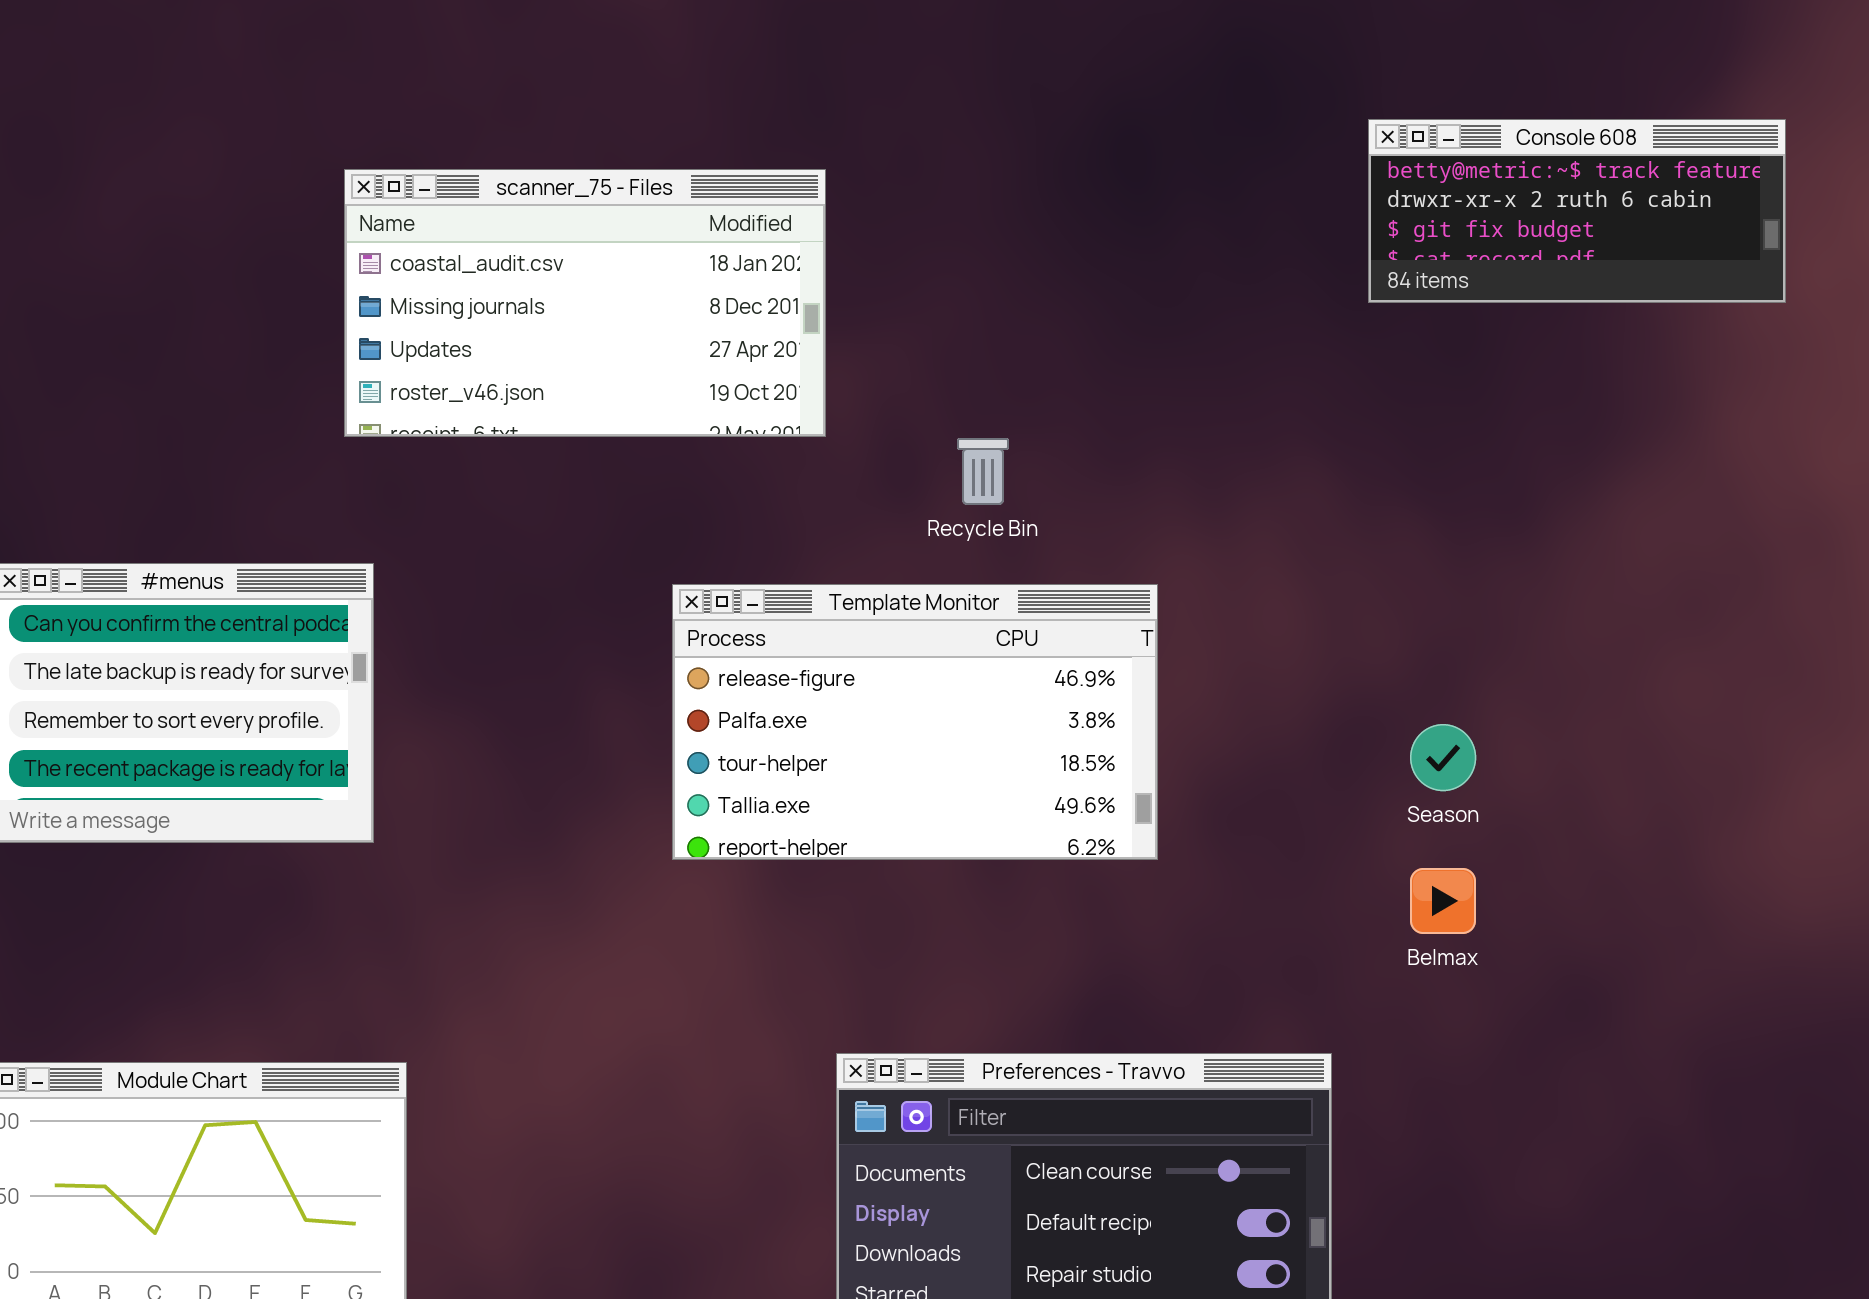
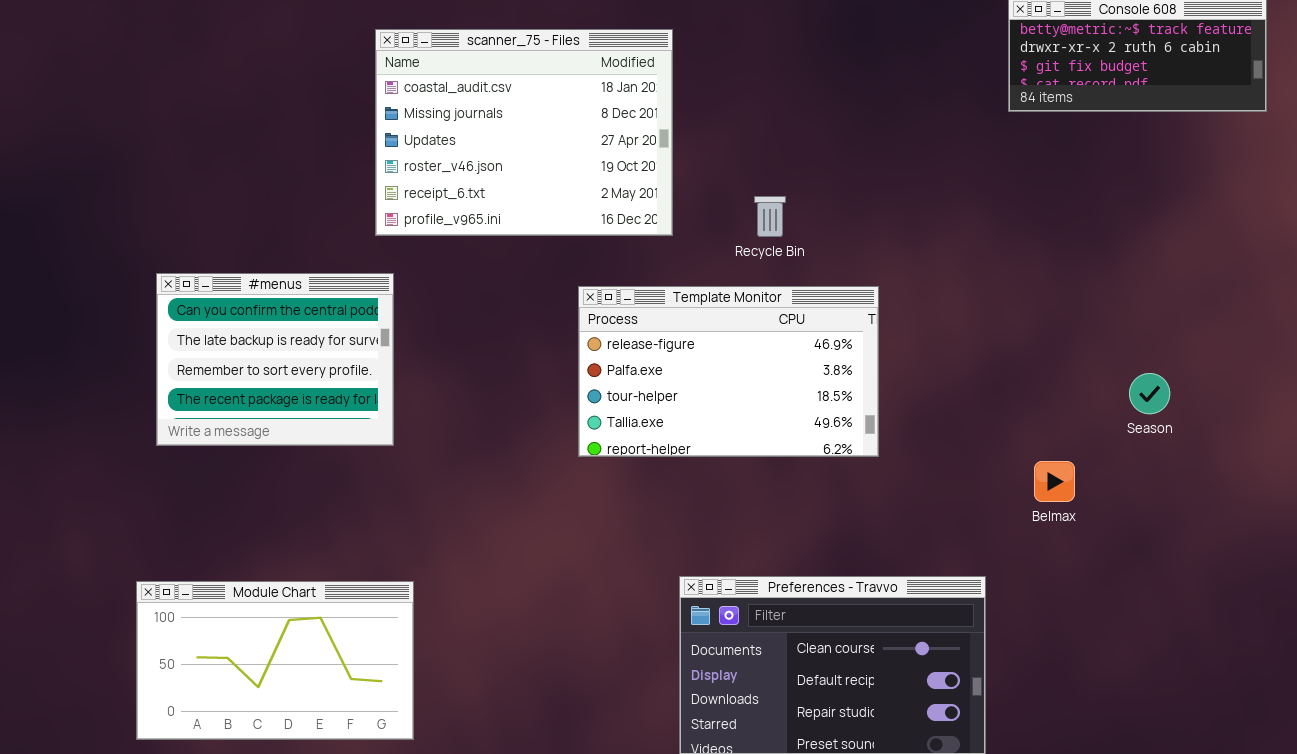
scanner_75 - Files: [344,169,826,437] -> [375,29,673,236], resized
Season: [1410,724,1476,791] -> [1129,373,1170,414], moved

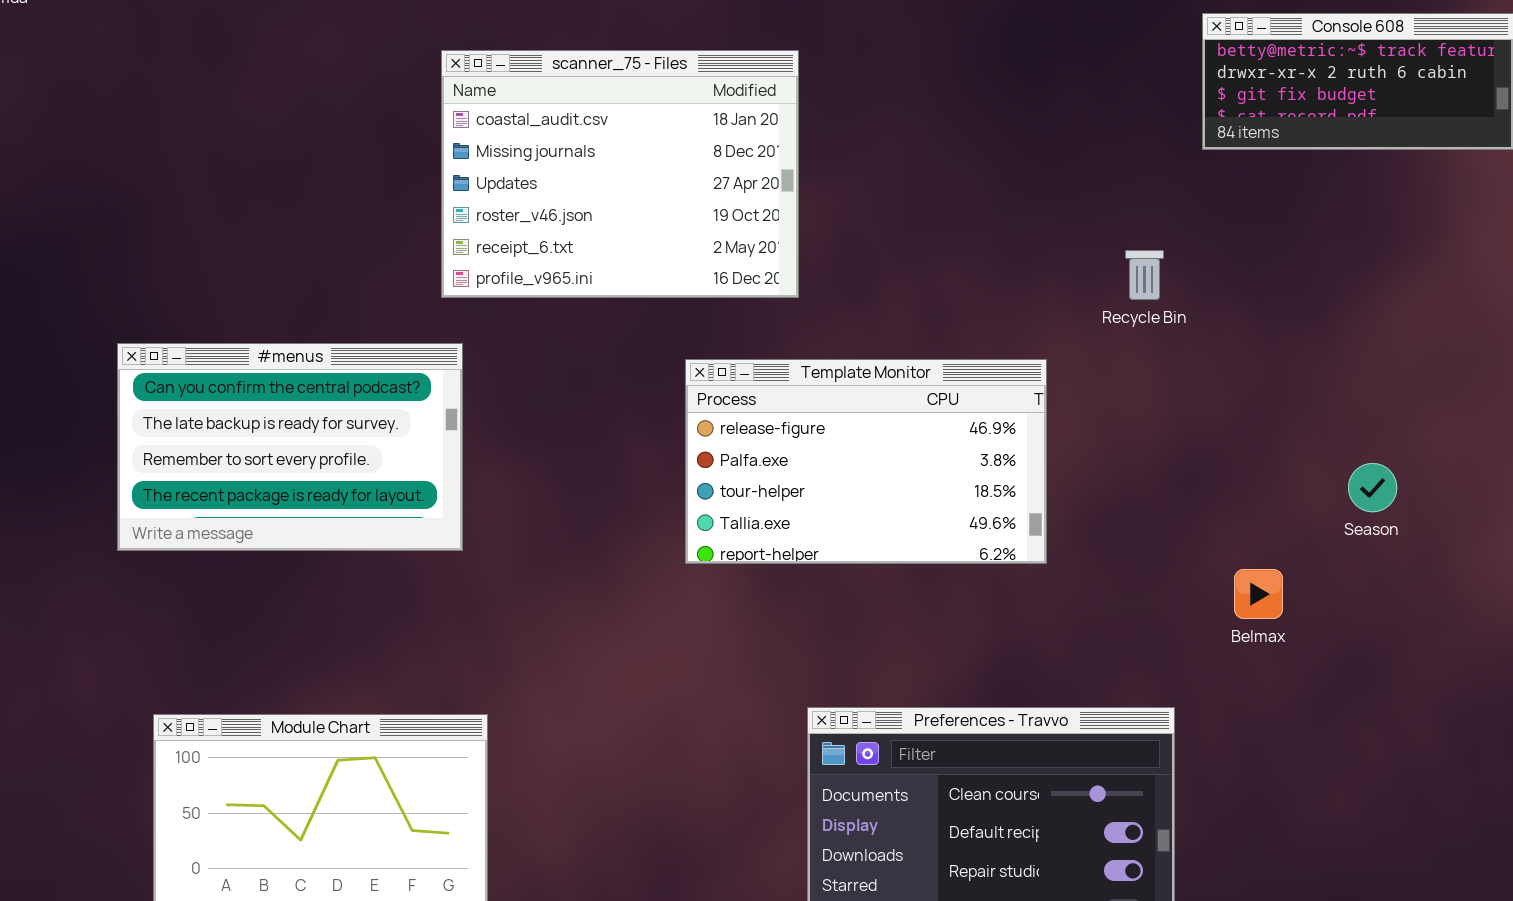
Recycle Bin: [754,196,786,237] -> [1125,250,1164,300], moved
#menus: [156,273,394,446] -> [117,343,463,551], resized

